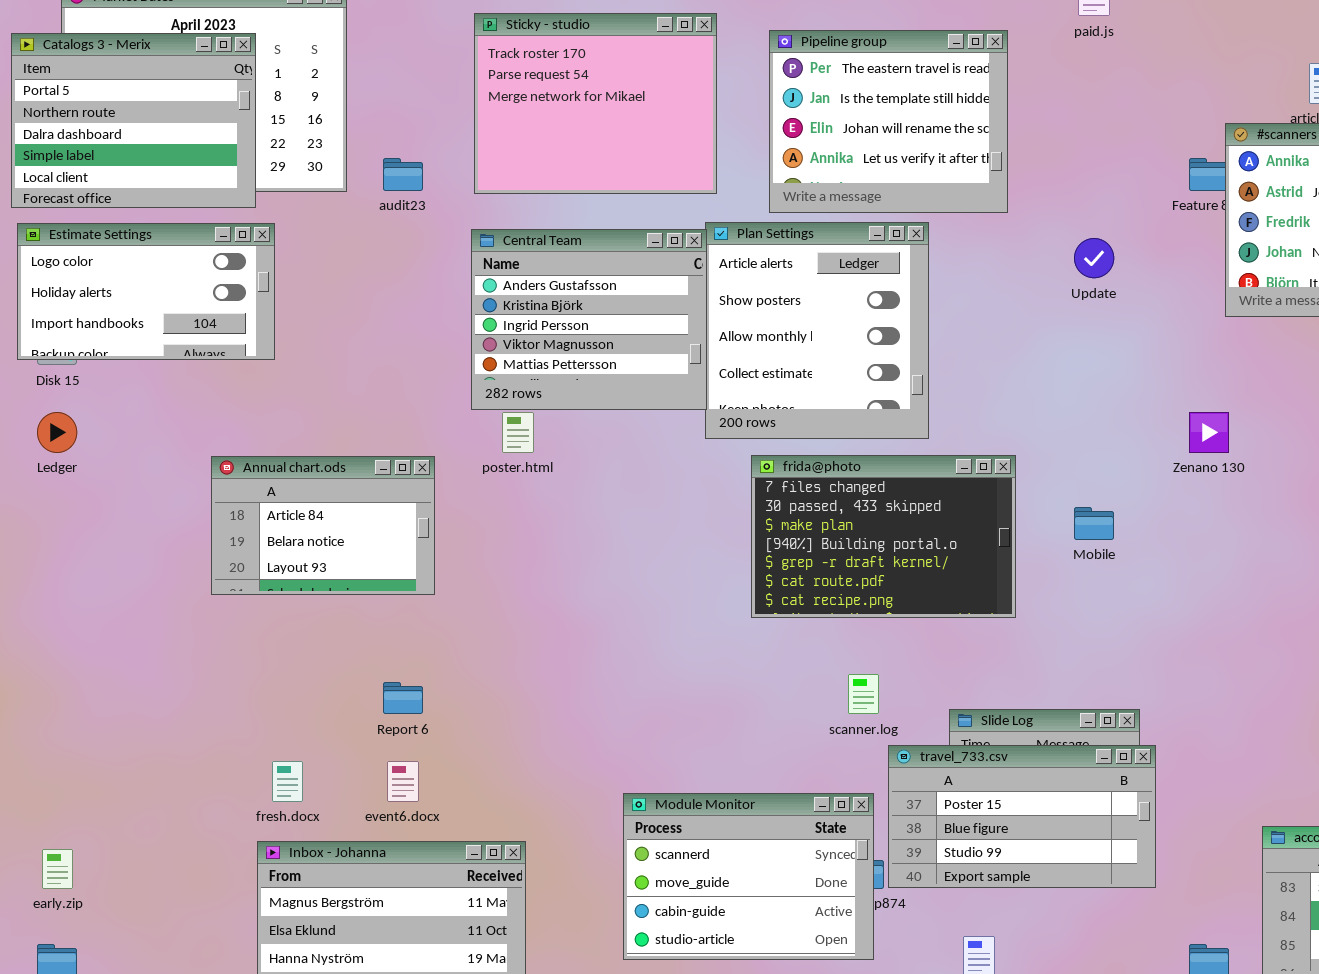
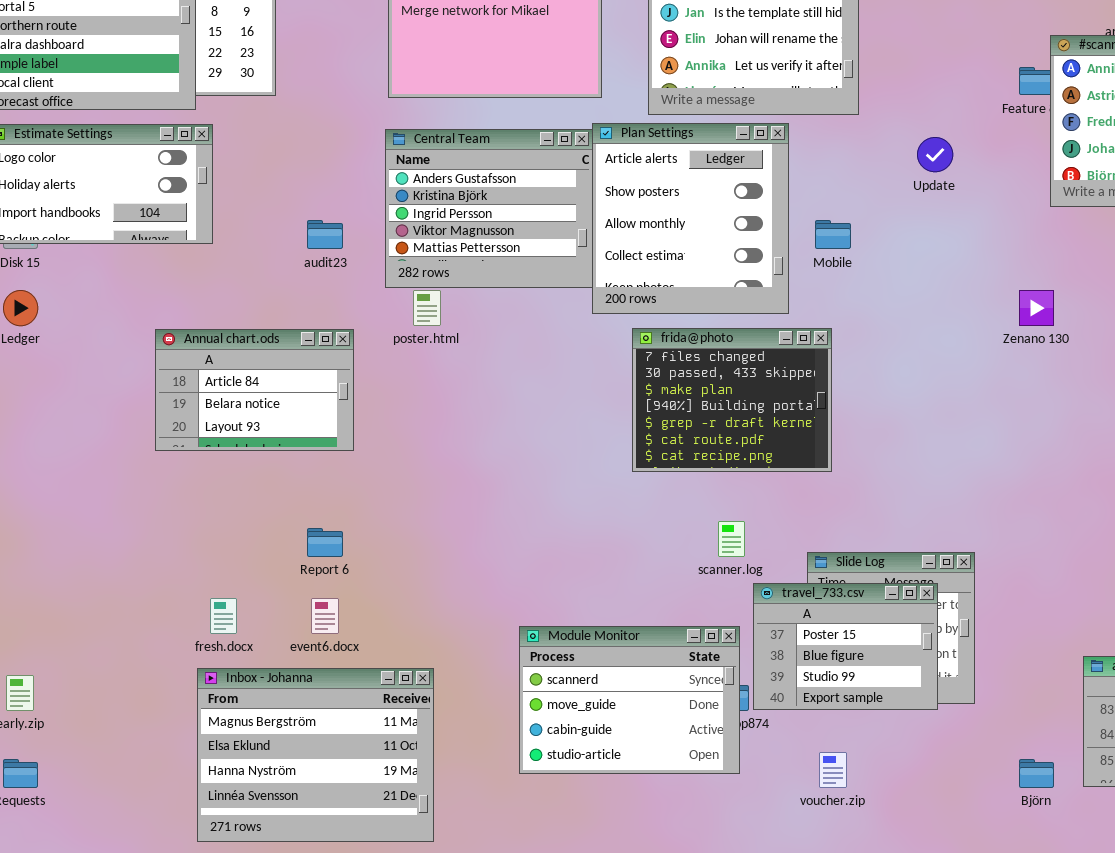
audit23: [383,158,423,191] -> [307,220,343,249], moved
frida@photo: [751,455,1016,618] -> [632,328,832,472], resized
Mobile: [1074,507,1114,540] -> [815,220,851,249], moved
travel_733.csv: [888,745,1156,888] -> [753,583,938,710], resized

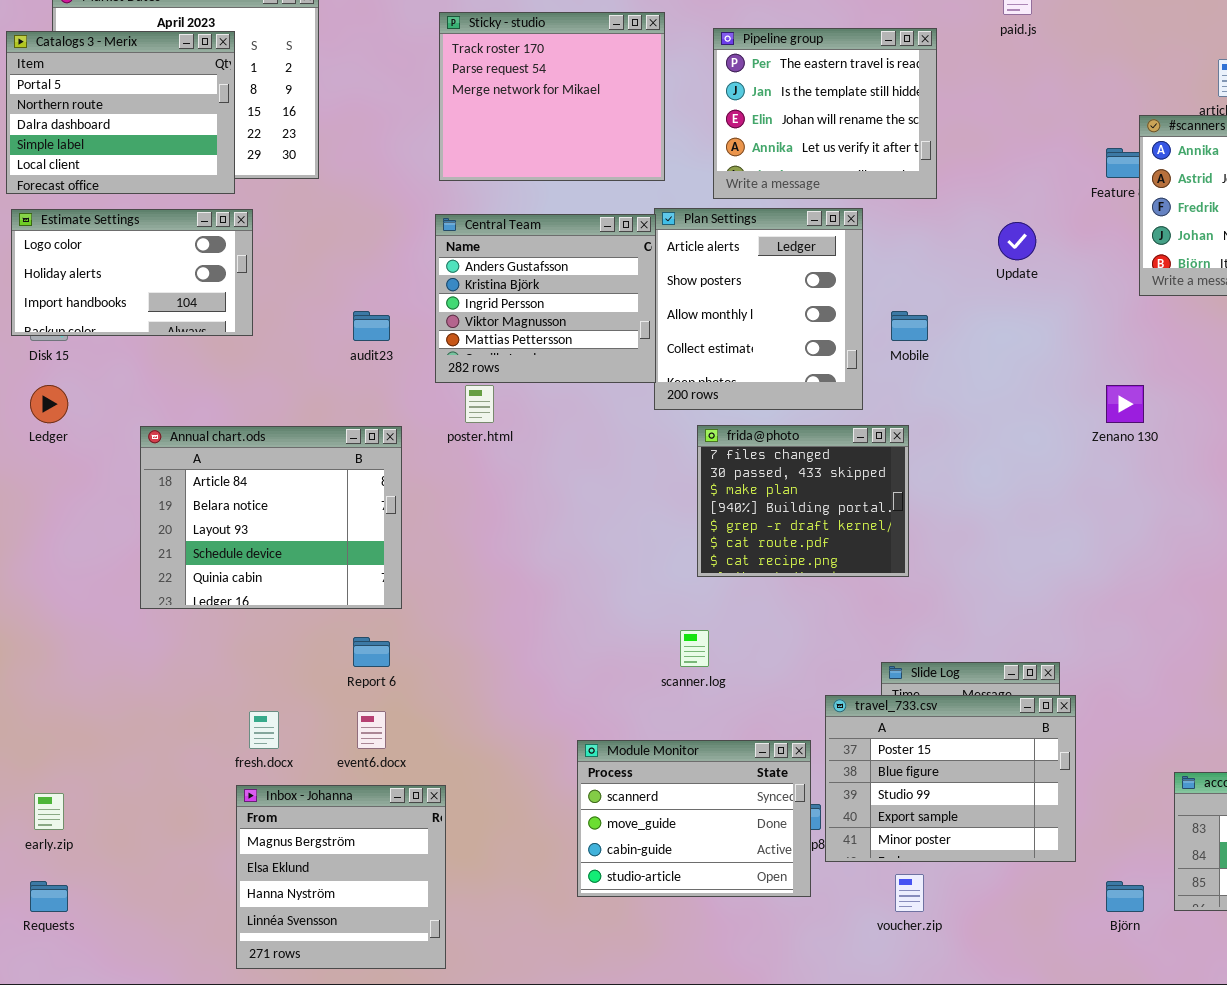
Annual chart.ods: [155,329,354,451] -> [140,426,402,609], resized
scanner.log: [718,521,745,557] -> [680,630,709,667], moved
travel_733.csv: [753,583,938,710] -> [825,695,1076,862], resized
Inbox - Johanna: [197,668,434,842] -> [236,785,446,969], resized

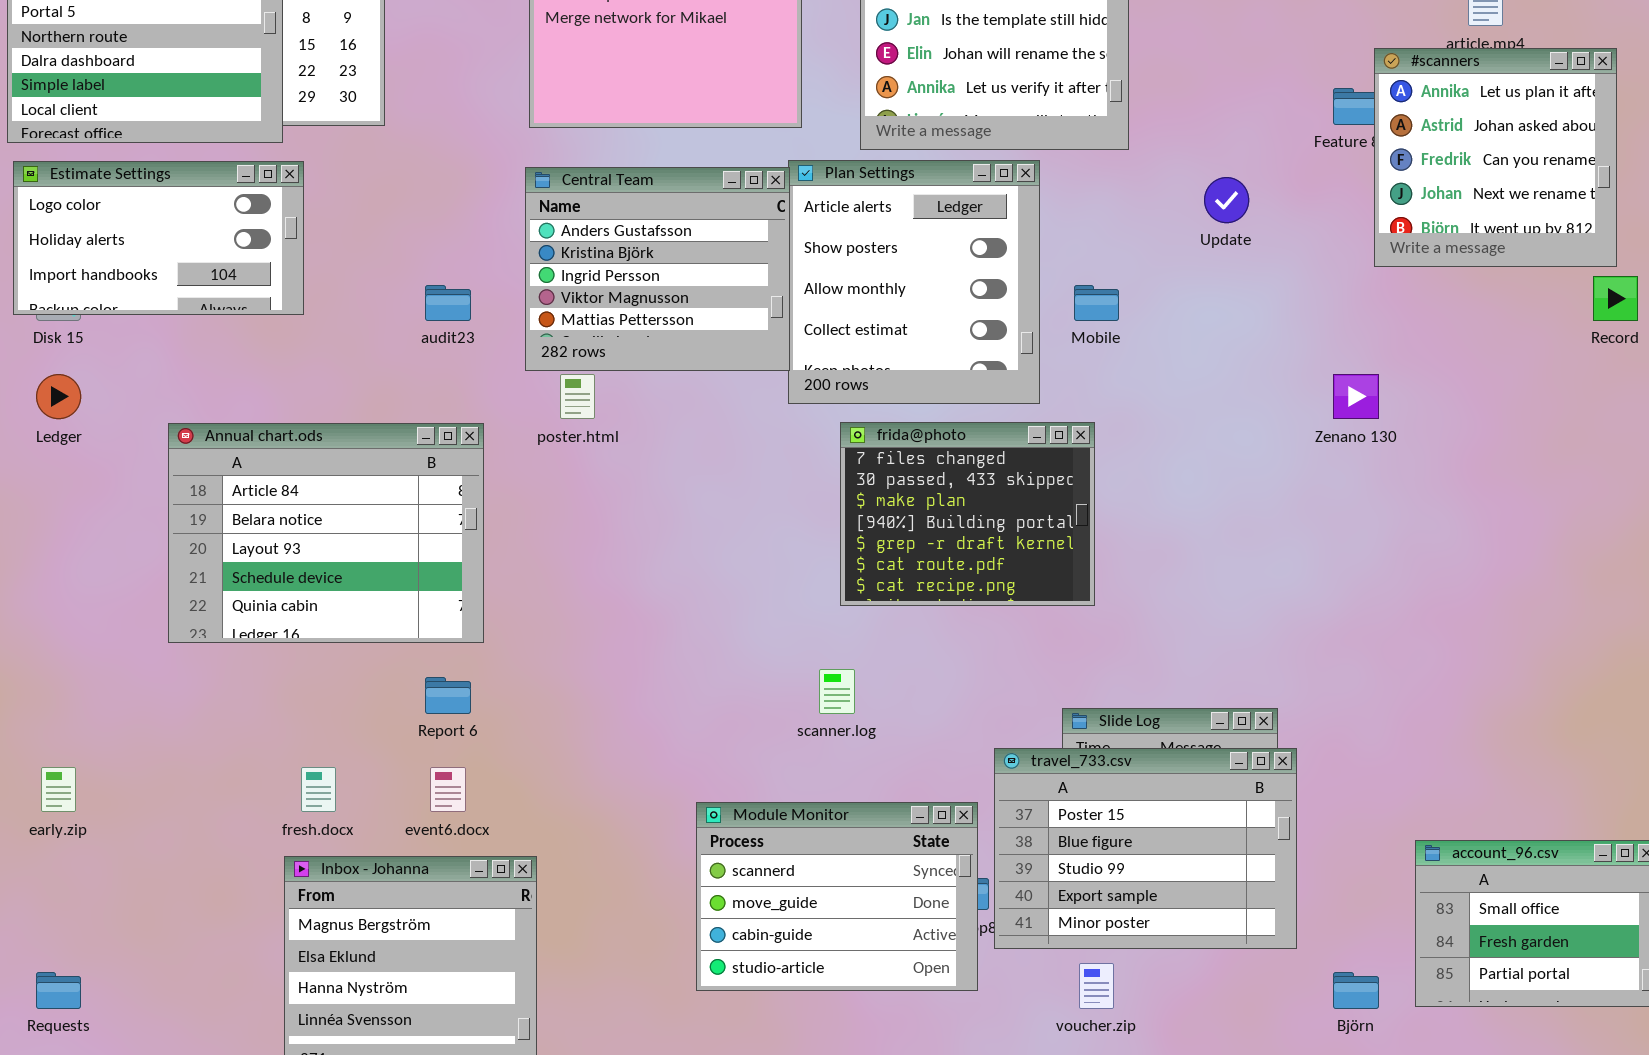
early.zip: [34,793,64,830] -> [41,767,76,812], moved

